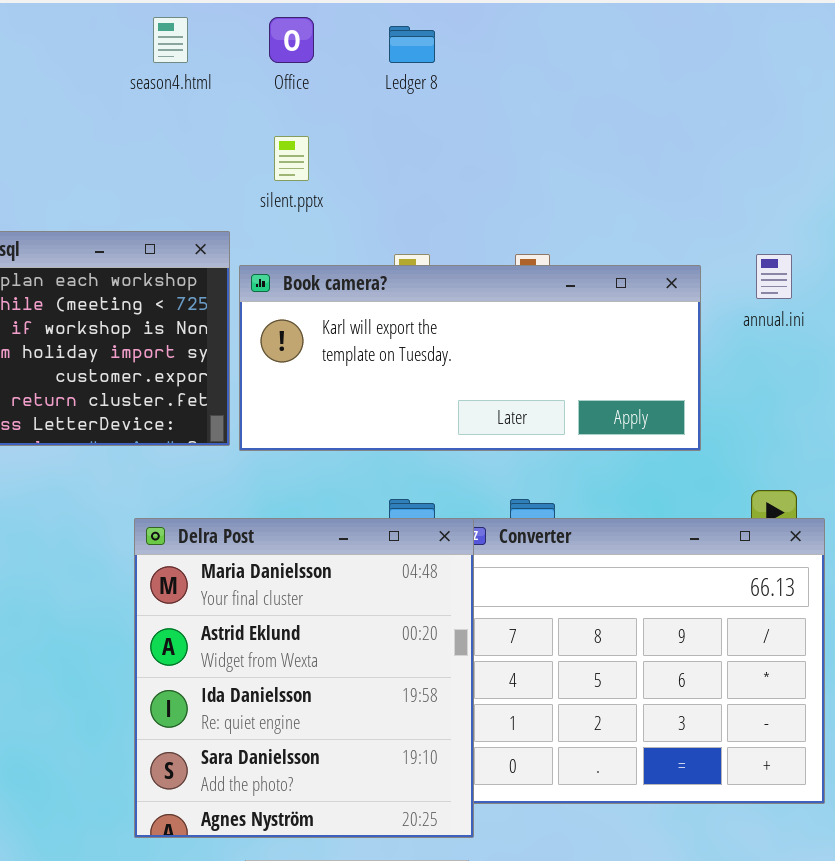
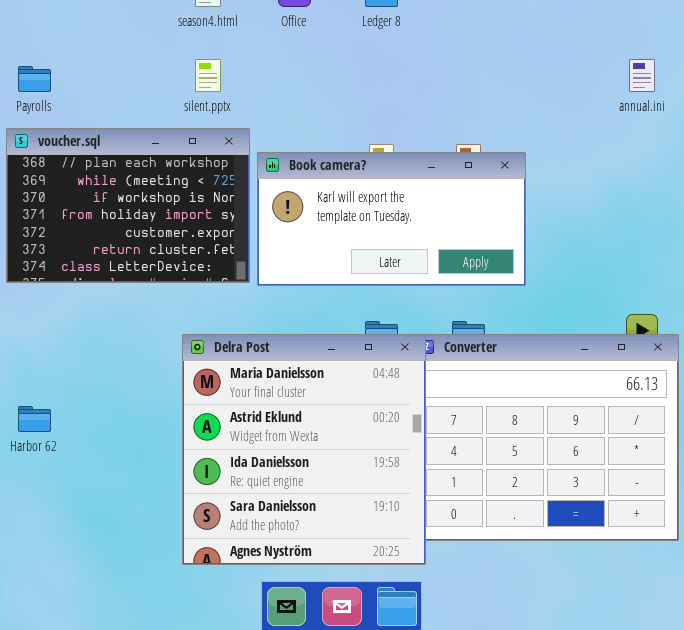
silent.pptx: [274,136,309,181] -> [195,59,221,92], moved
annual.ini: [756,254,792,299] -> [629,59,655,92], moved
Book camera?: [239,265,701,451] -> [257,152,526,286], resized

